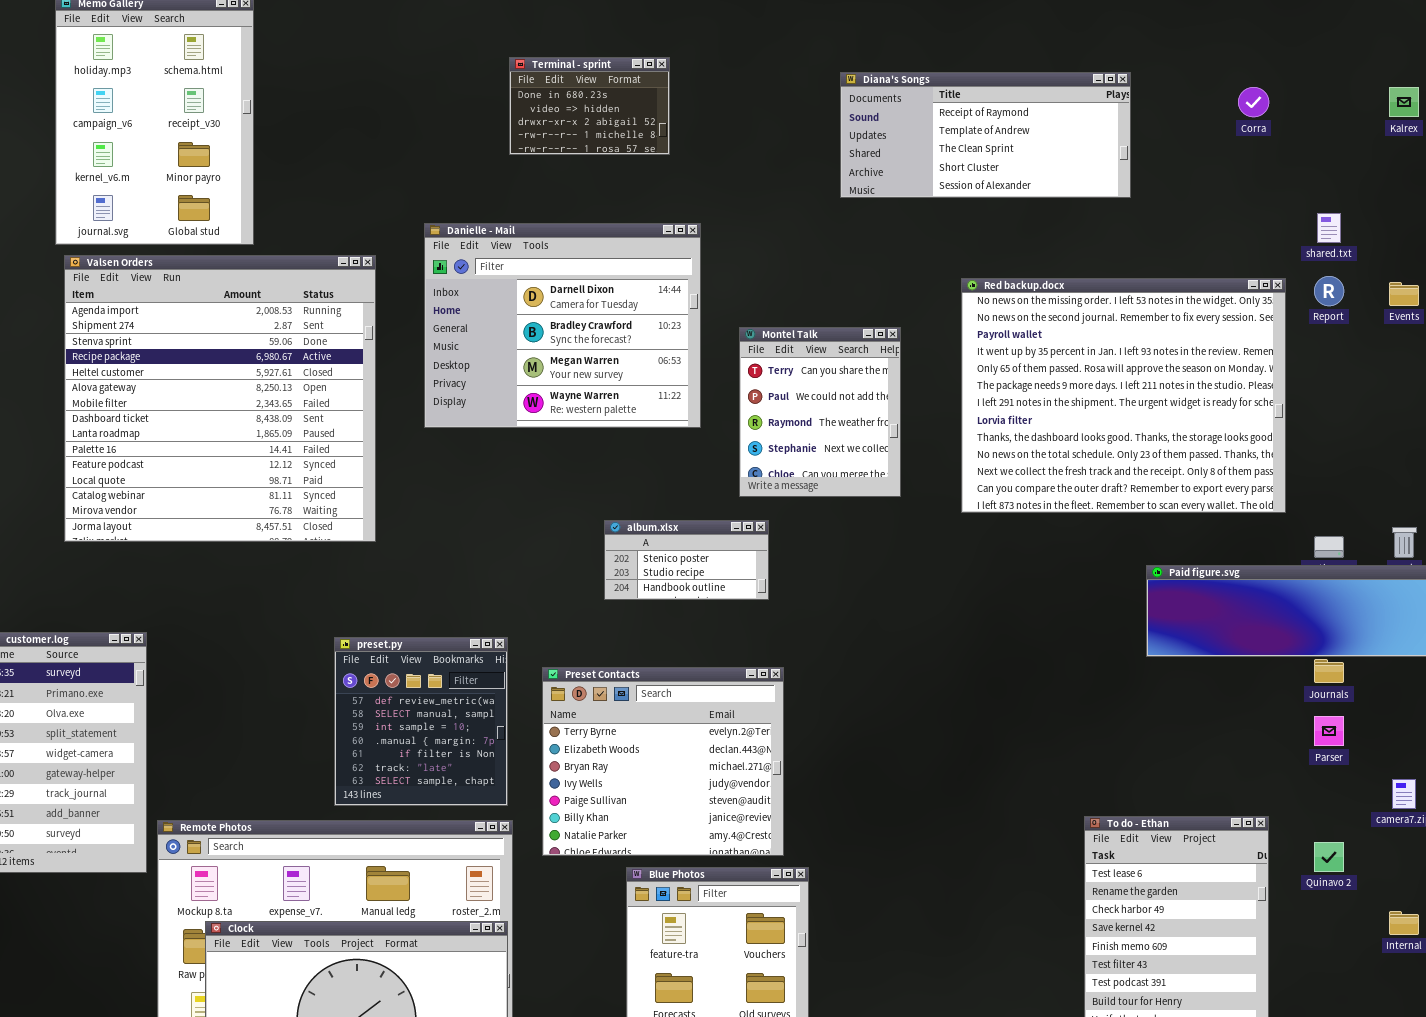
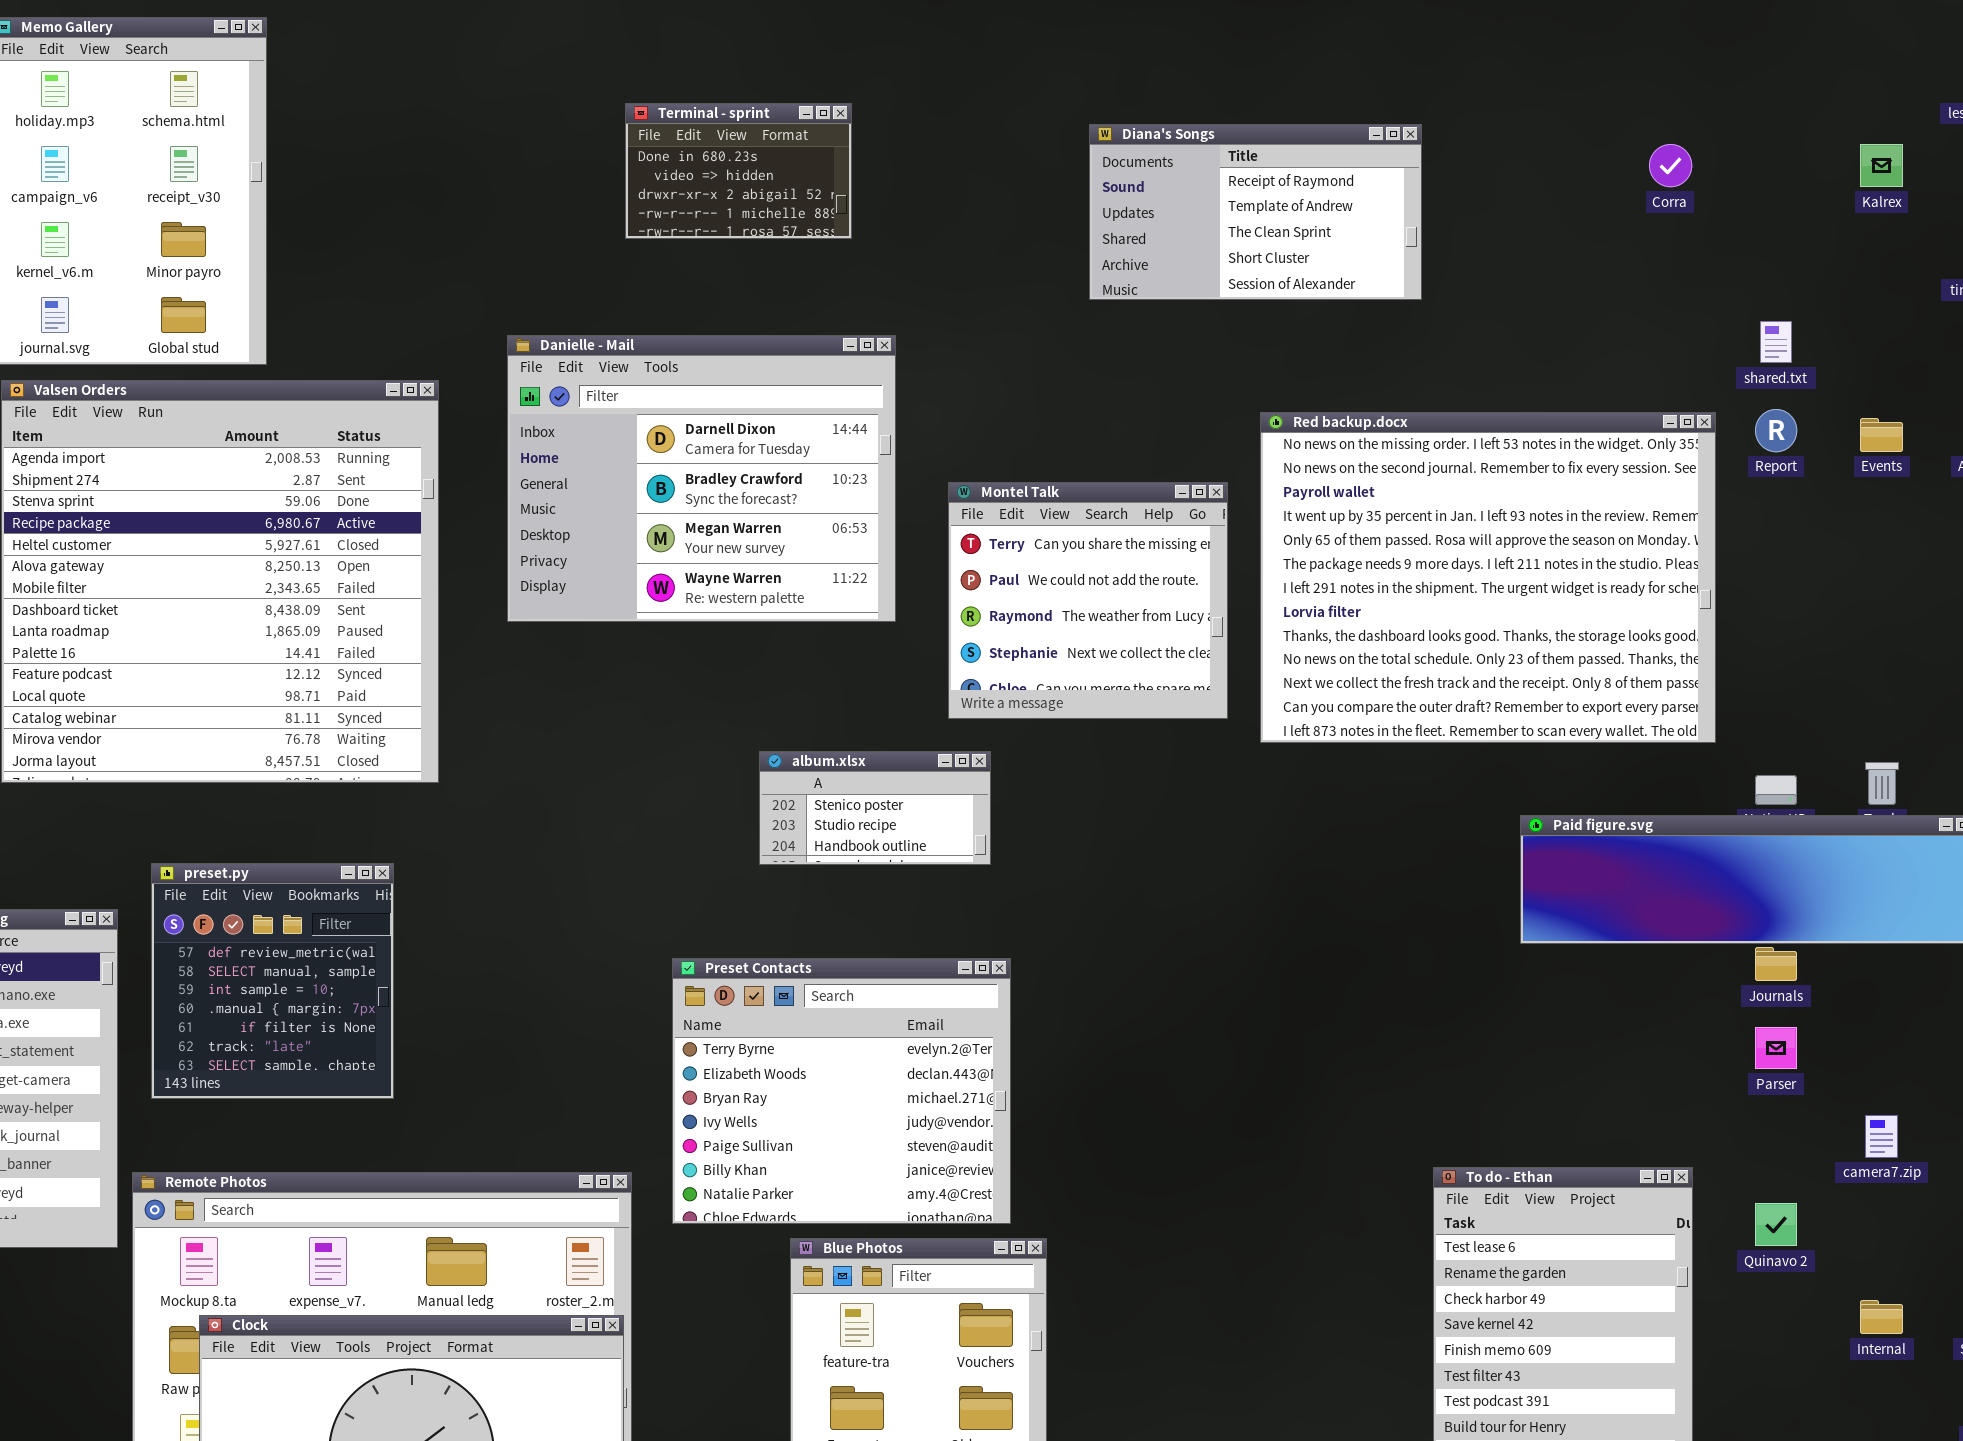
Diana's Songs: [840,72,1131,198] -> [1089,124,1422,300], resized
Montel Talk: [739,327,901,497] -> [948,482,1228,719], resized
preset.py: [334,637,508,806] -> [151,863,394,1099], moved

